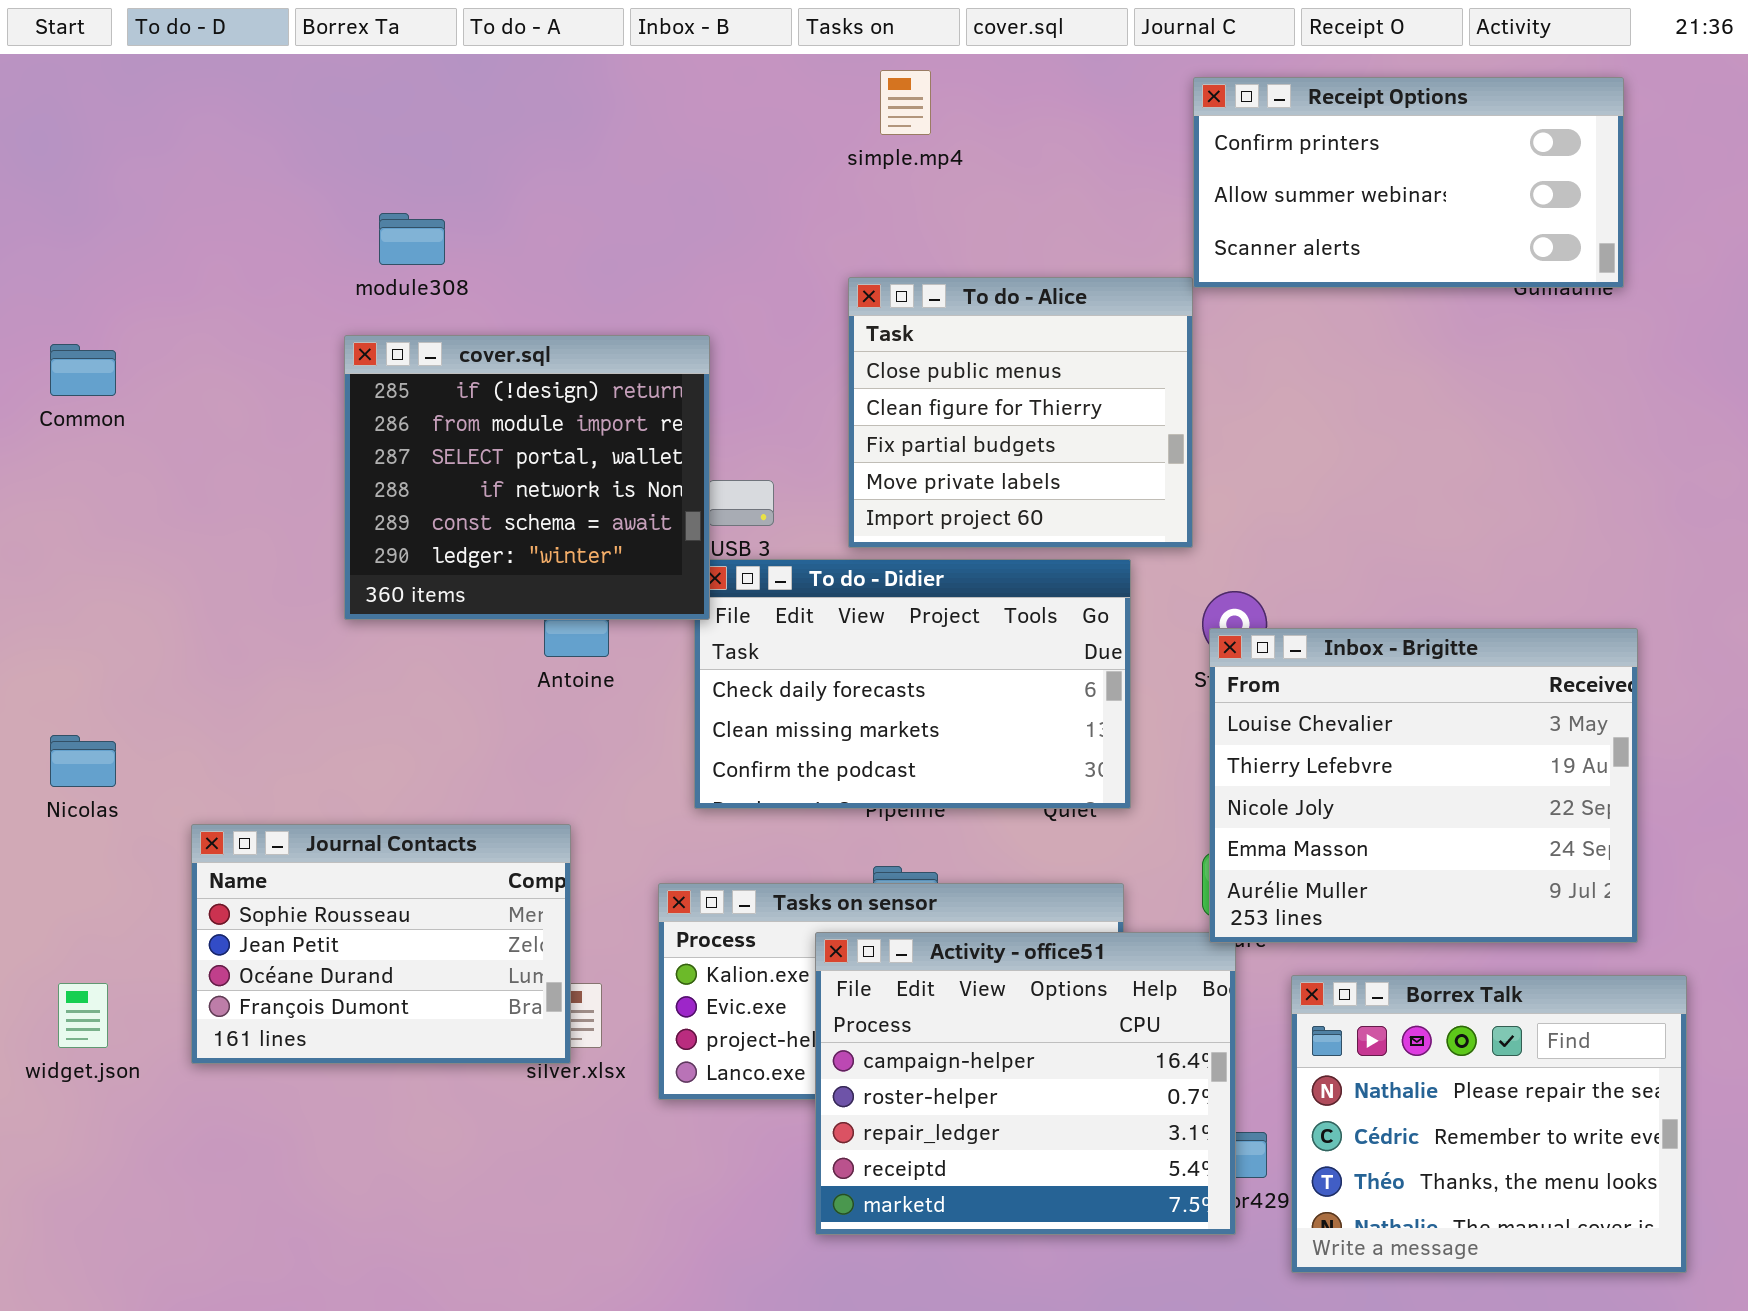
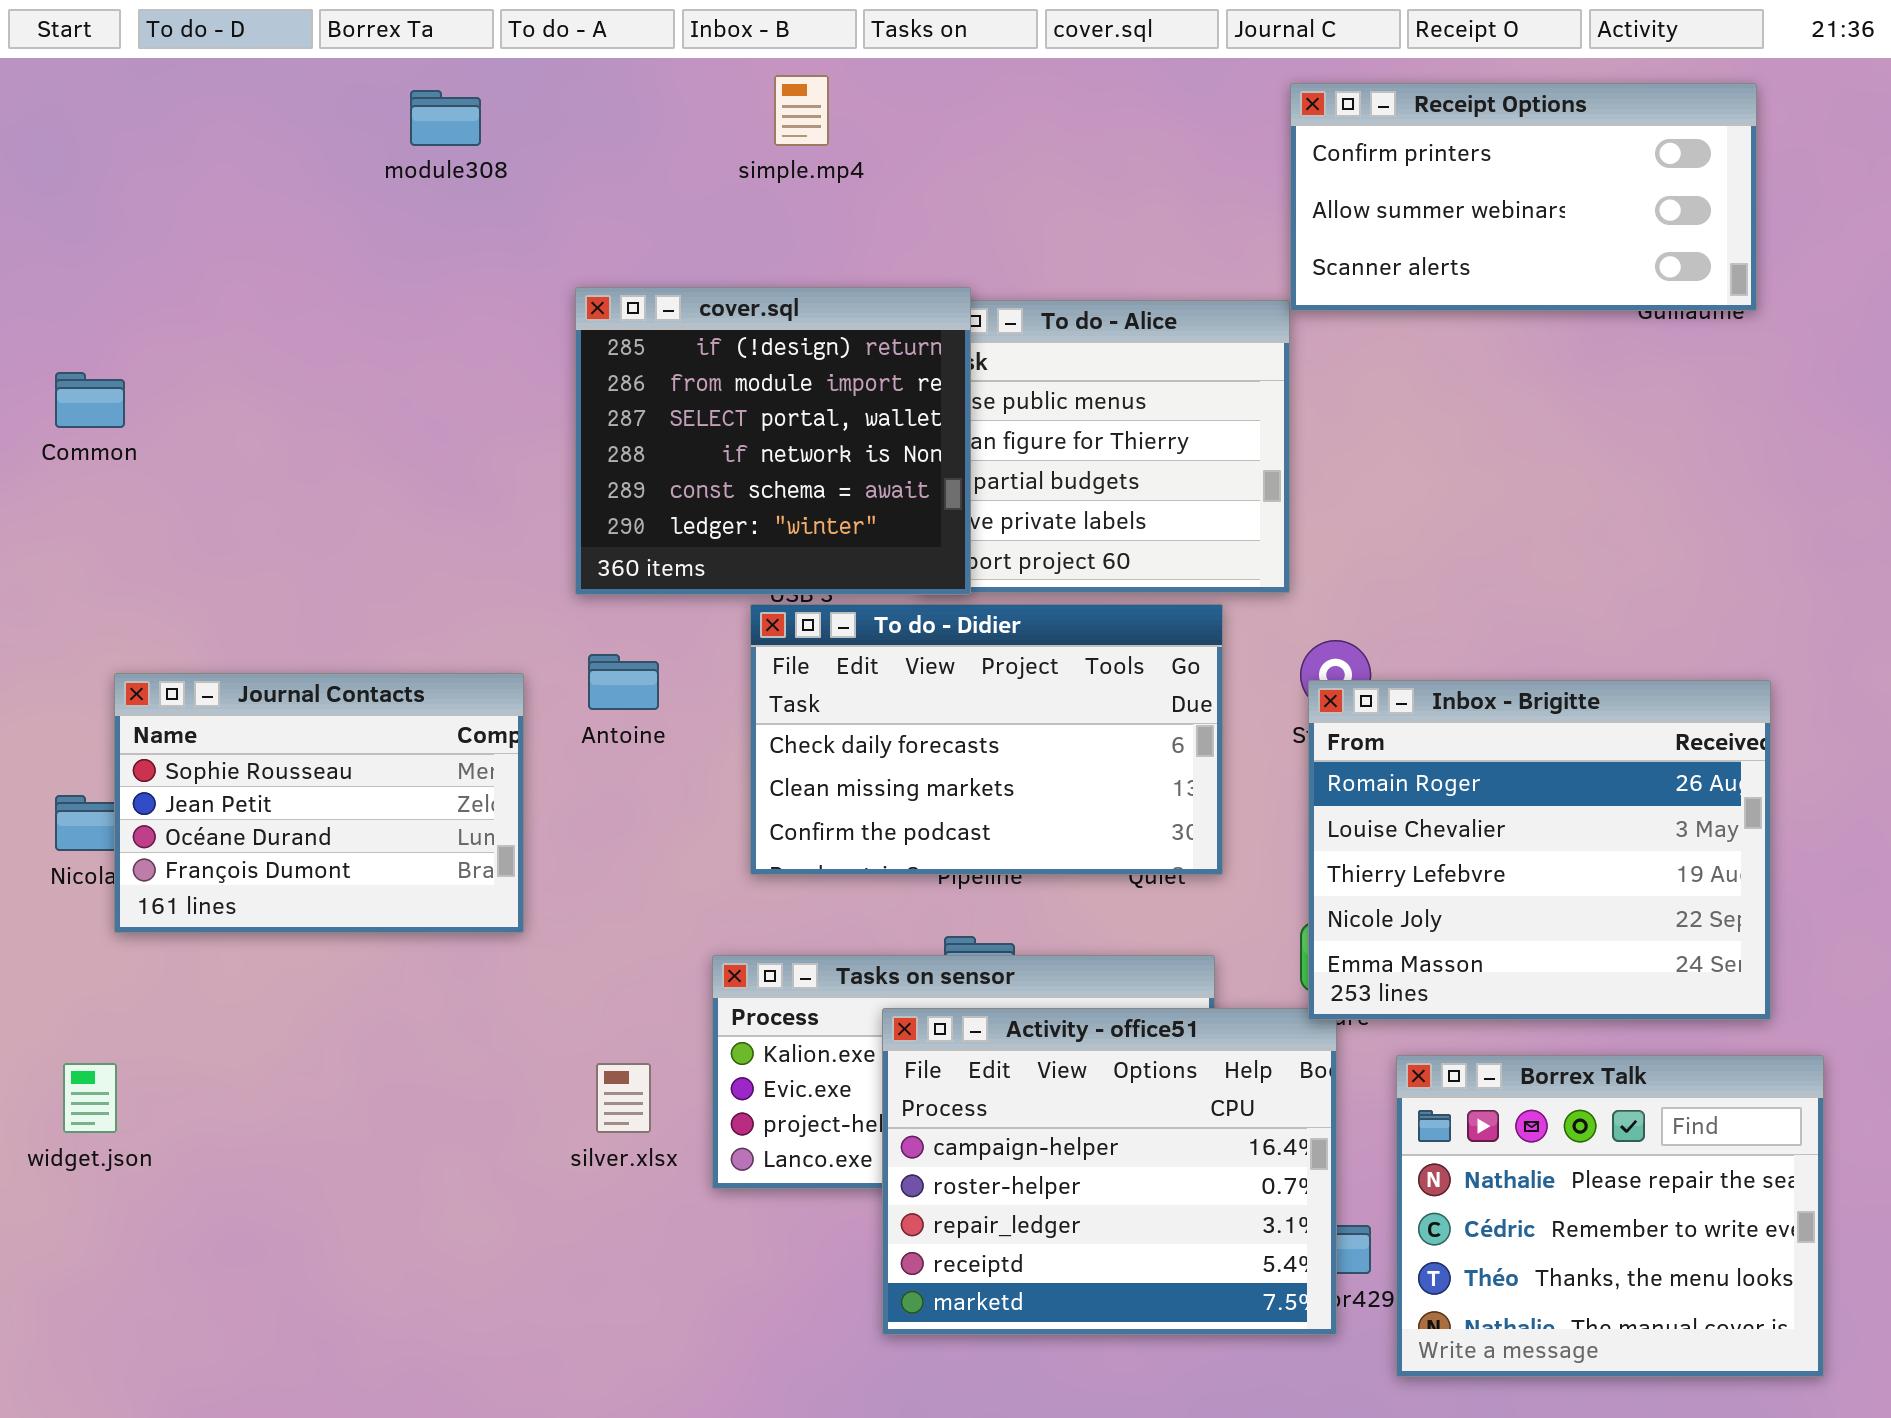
simple.mp4: [880,70,931,135] -> [774,75,829,146], moved
module308: [379,213,445,265] -> [410,90,481,146], moved
cover.sql: [344,335,710,620] -> [575,287,971,595], moved
Inbox - Brigitte: [1209,628,1638,943] -> [1308,680,1771,1020], scrolled up 1 row
Journal Contacts: [191,824,571,1064] -> [114,673,524,933], moved

